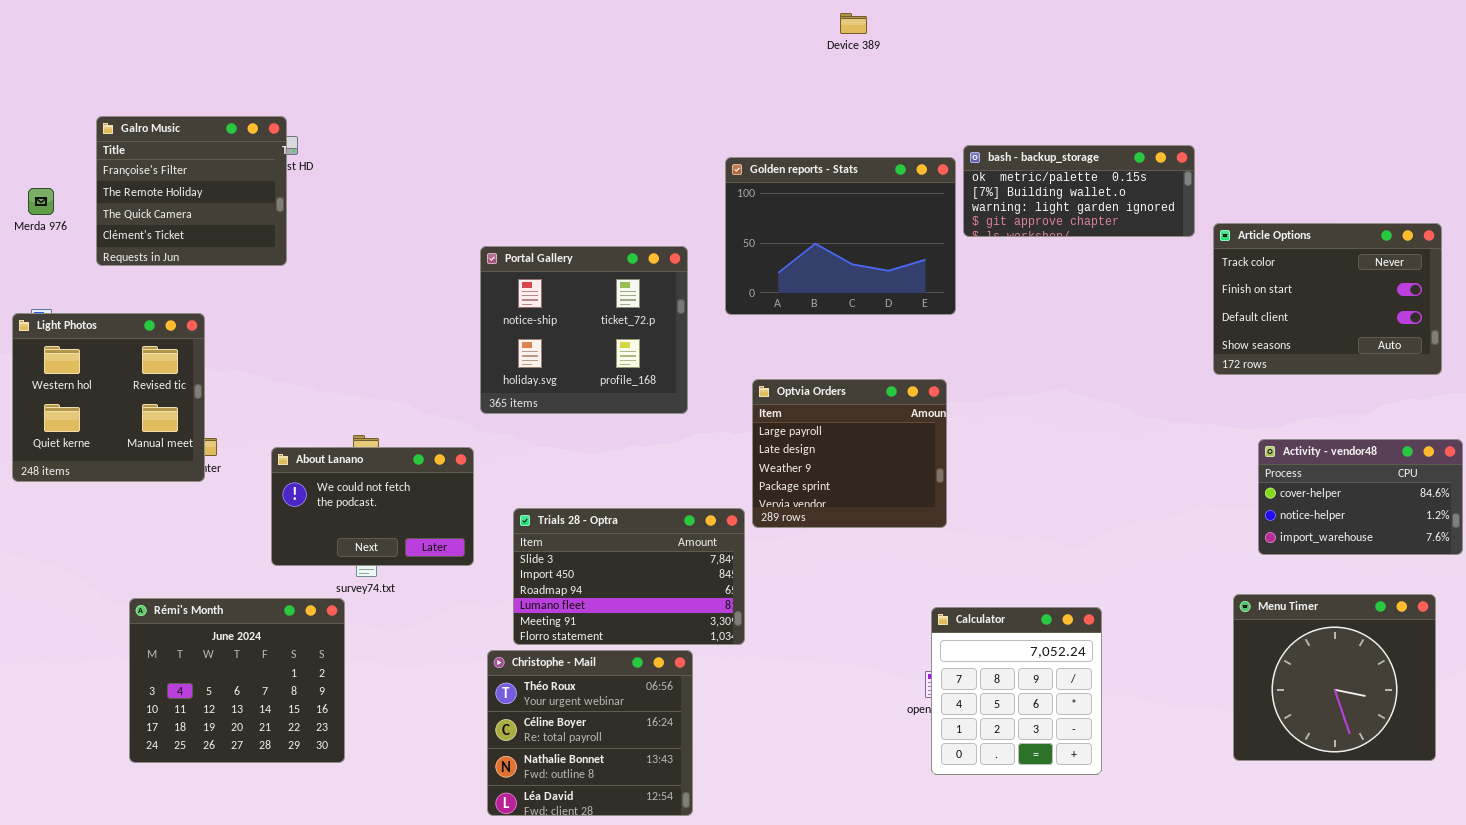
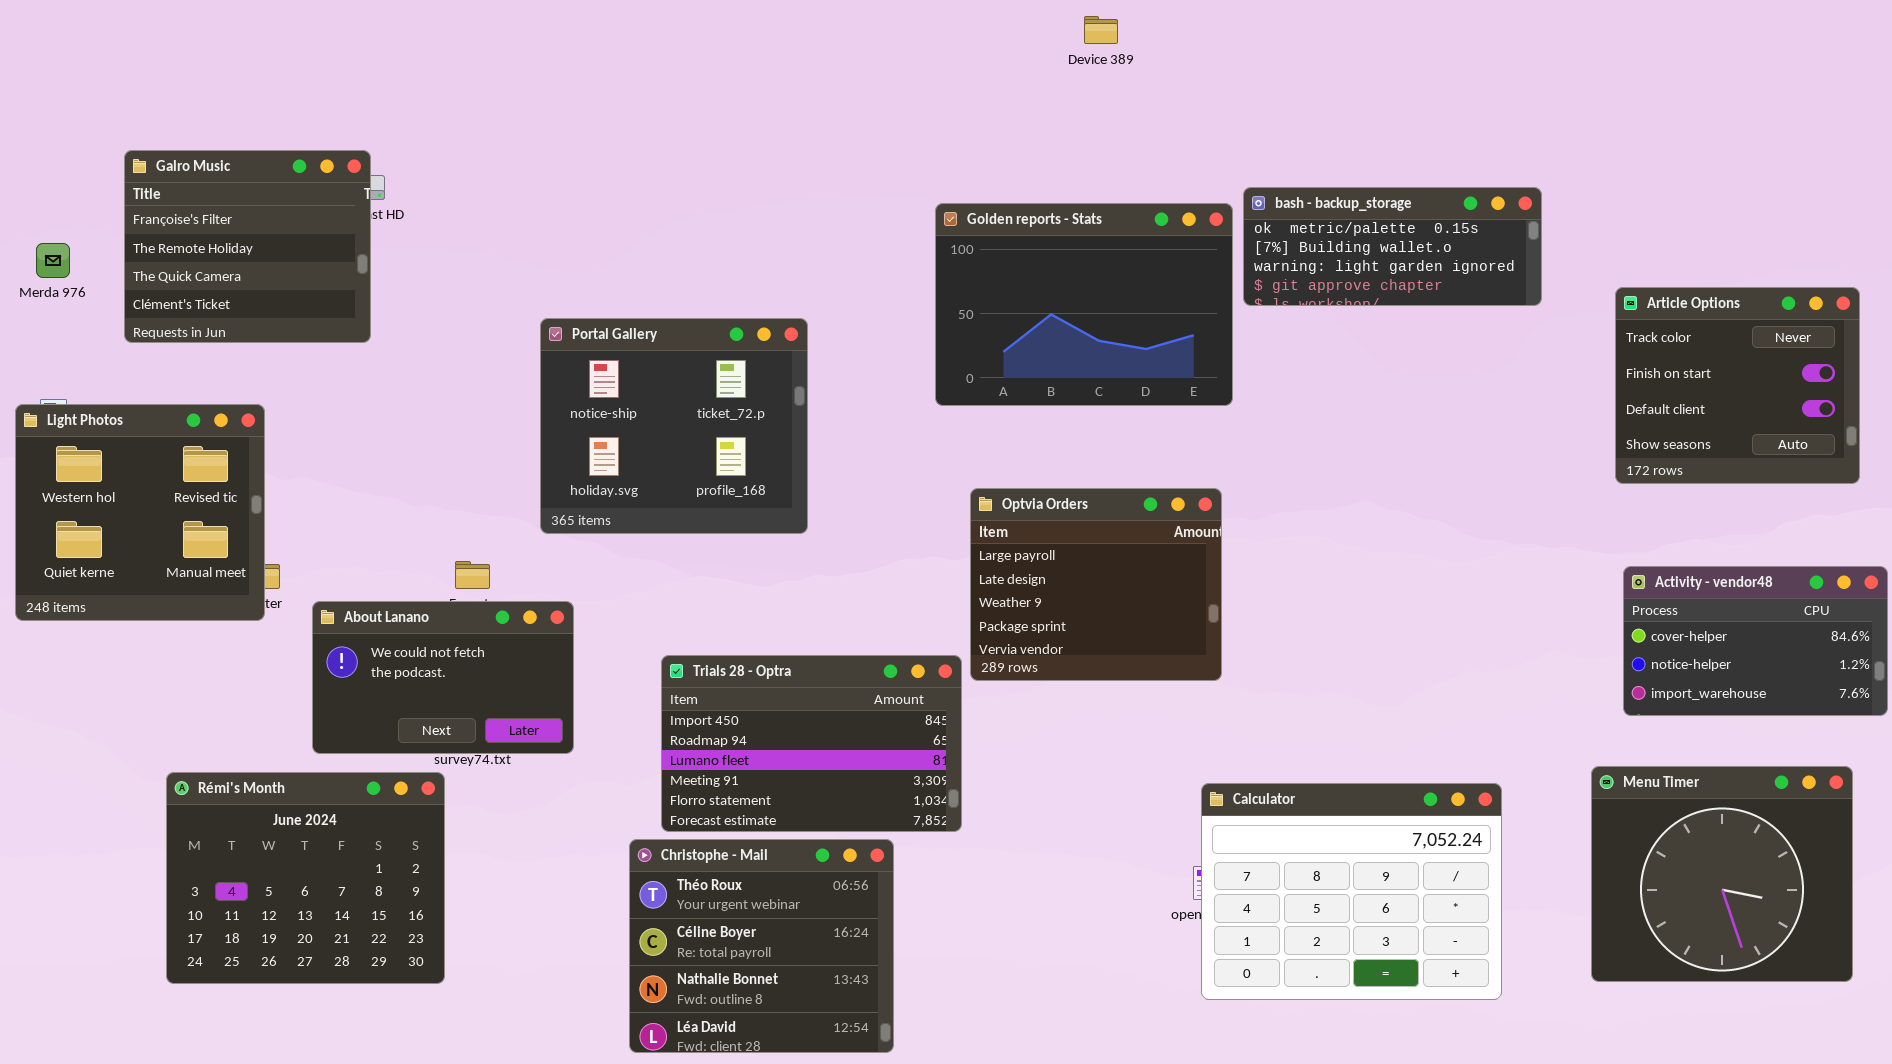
Article Options: [1213,223,1442,375] -> [1615,287,1860,484], resized
Portal Gallery: [480,246,688,414] -> [540,318,808,534], moved
About Lanano: [271,447,474,566] -> [312,601,574,754], moved
Trials 28 - Optra: [513,508,745,645] -> [661,655,962,832], scrolled down 1 row
Calculator: [931,607,1102,775] -> [1201,783,1502,1000], resized

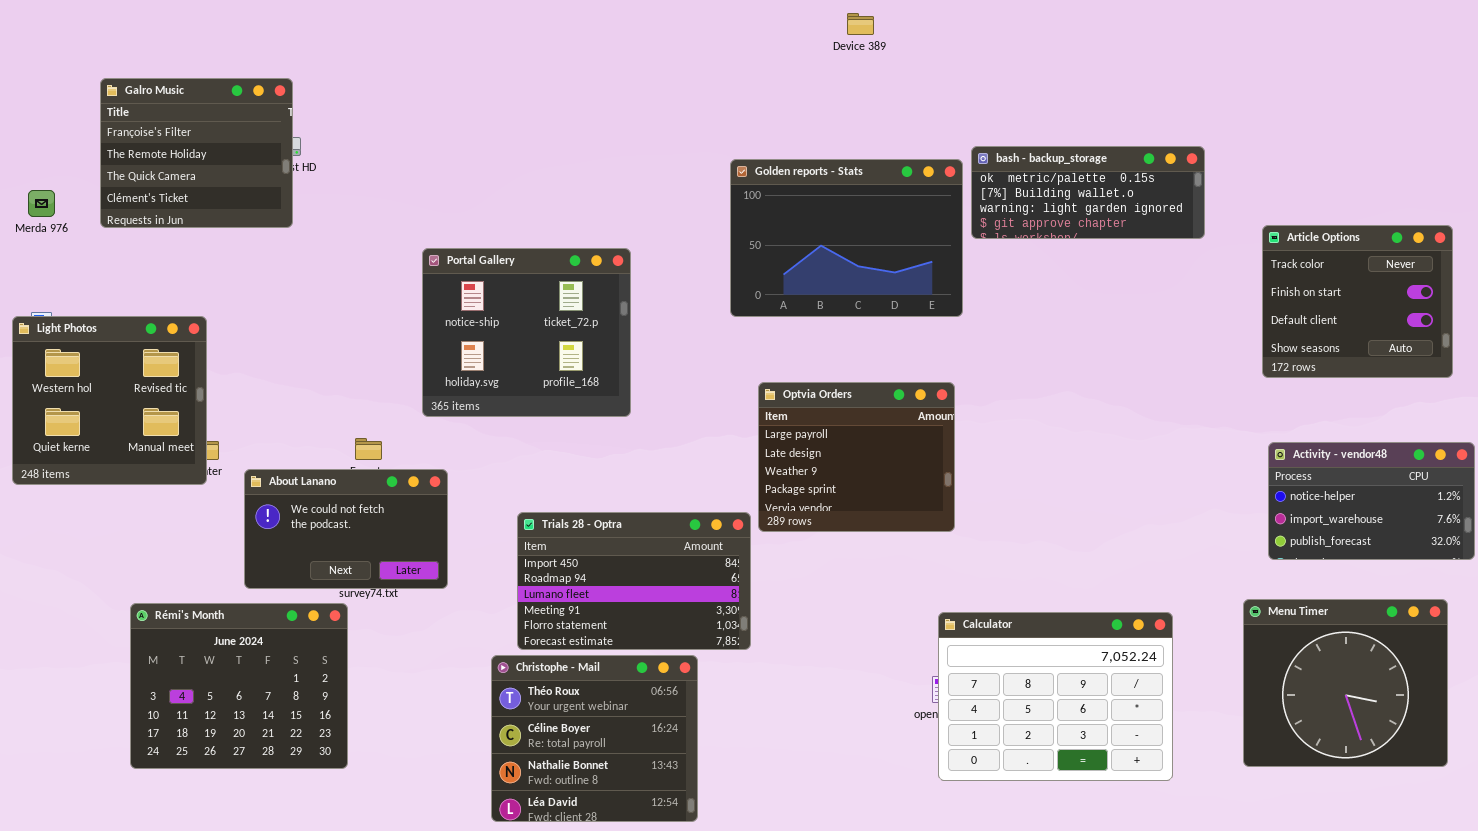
Galro Music: [124,150,371,343] -> [100,78,293,228], moved
Activity - vendor48: [1623,566,1888,716] -> [1268,442,1475,560], scrolled down 1 row

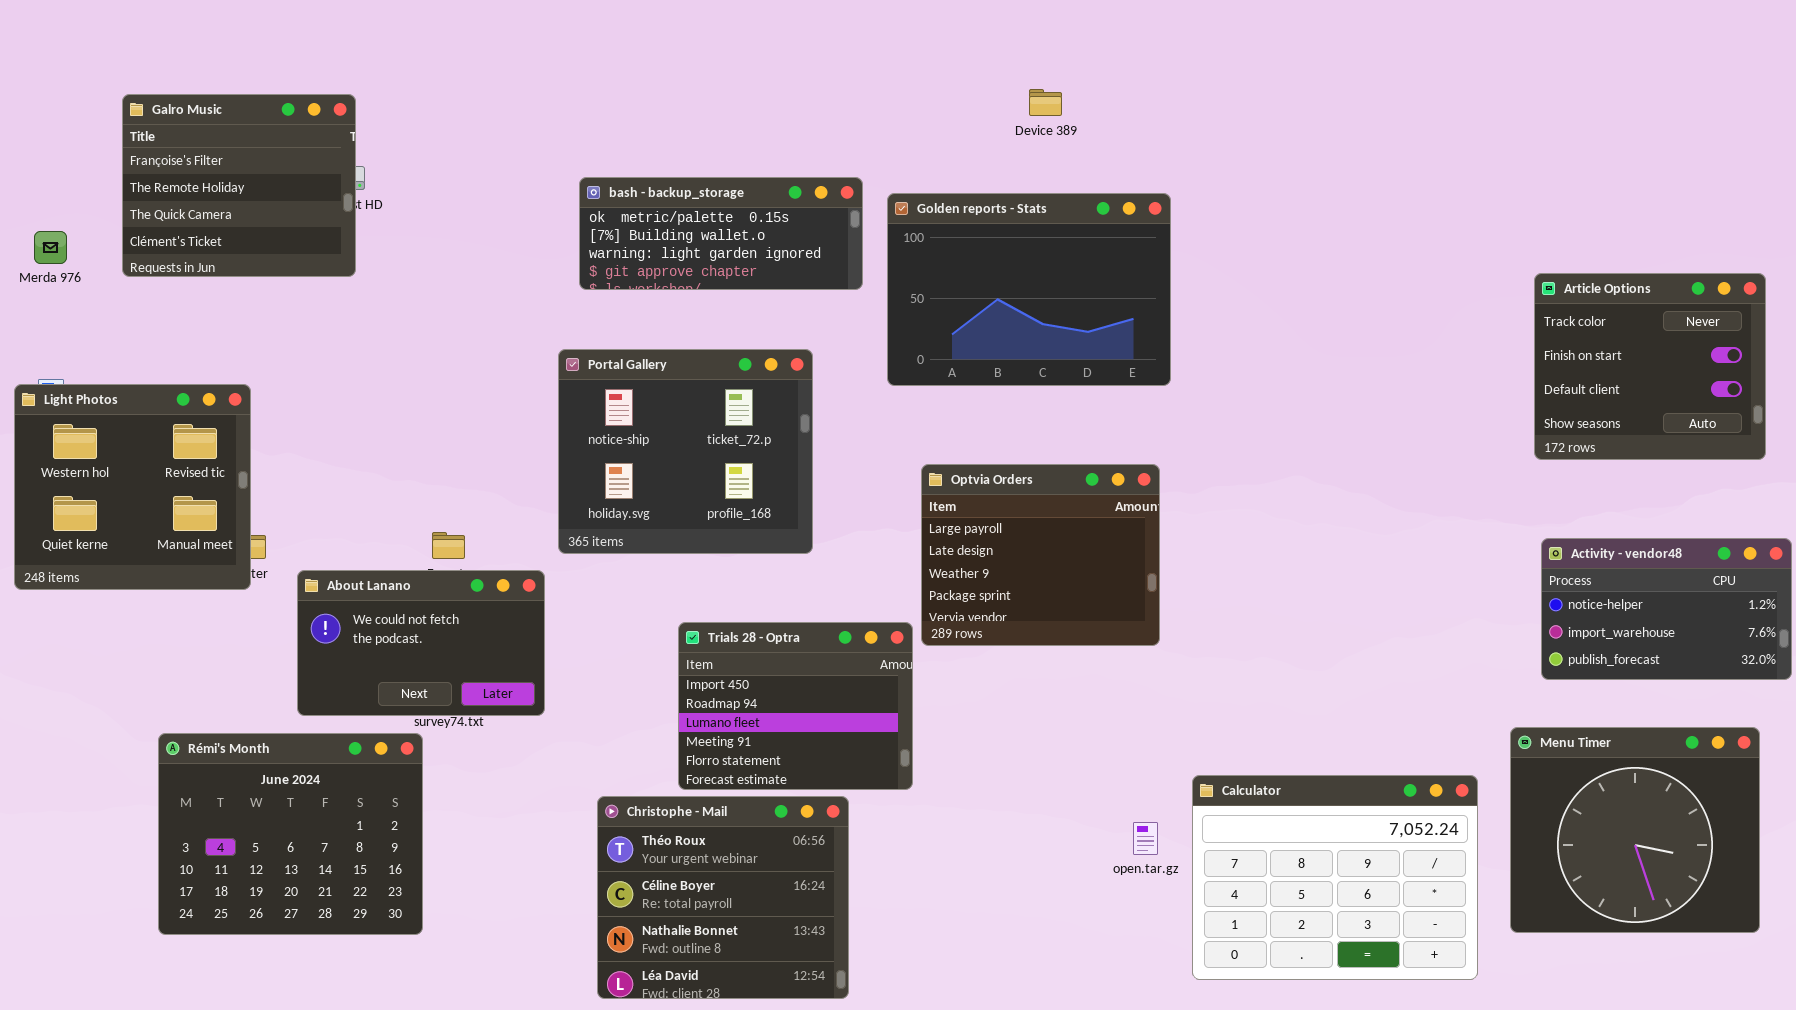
Device 389: [847,13,874,35] -> [1029,89,1062,116], moved
bash - backup_storage: [971,146,1205,239] -> [579,177,863,290], moved
Portal Gallery: [422,248,631,417] -> [558,349,813,554], moved
Trials 28 - Optra: [517,512,751,650] -> [678,622,913,790], resized
Calculator: [938,612,1173,781] -> [1192,775,1478,980], moved

